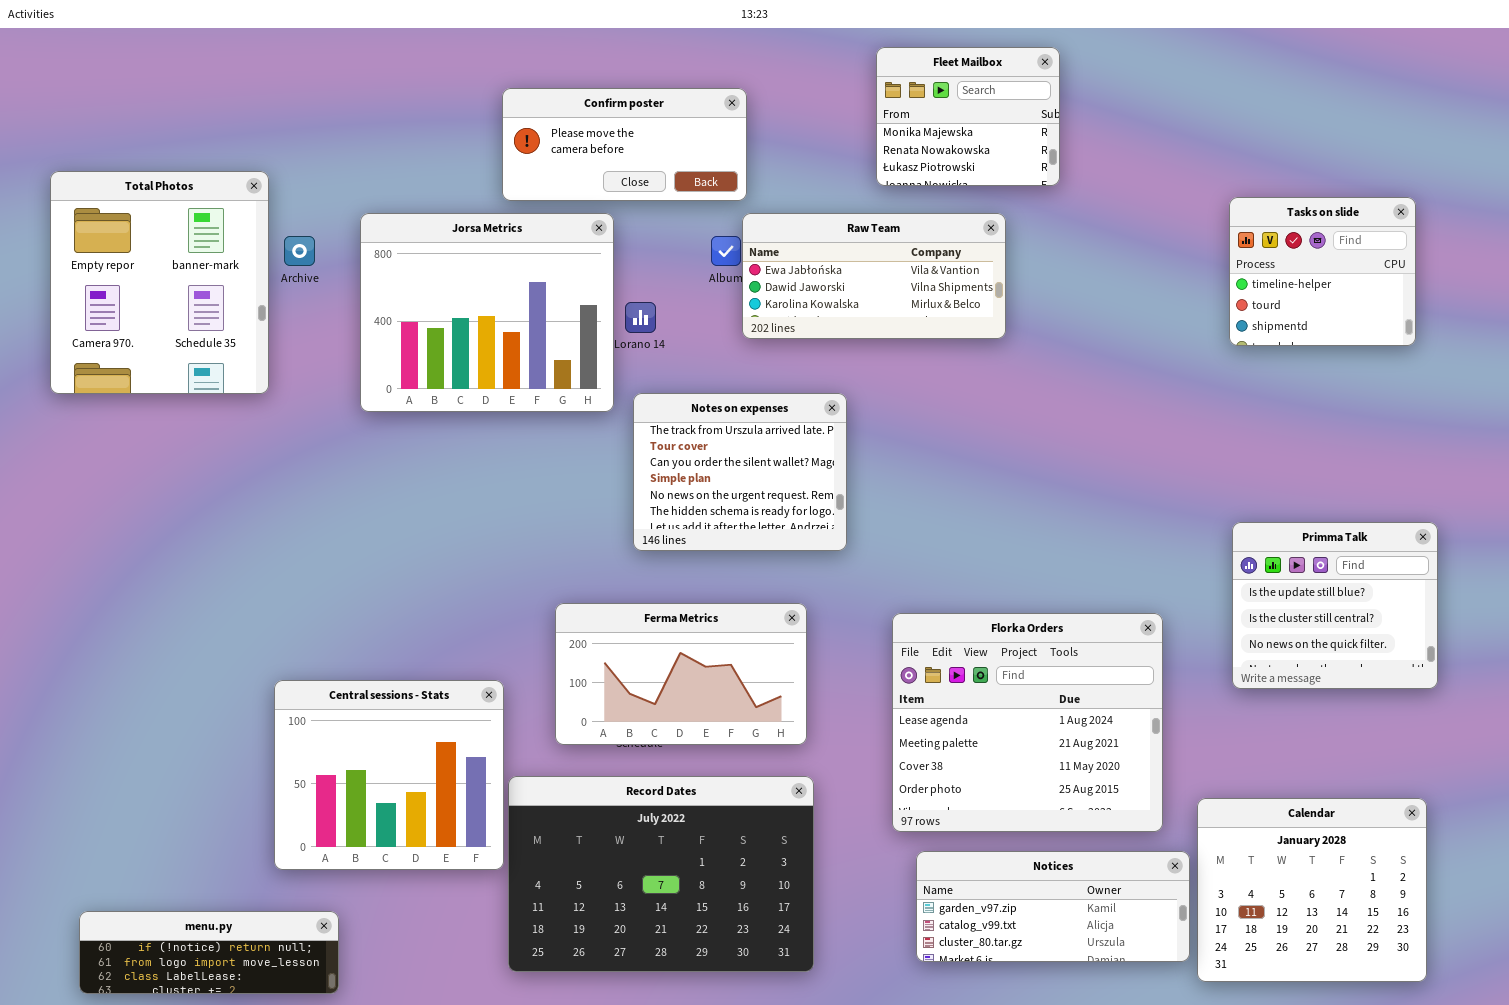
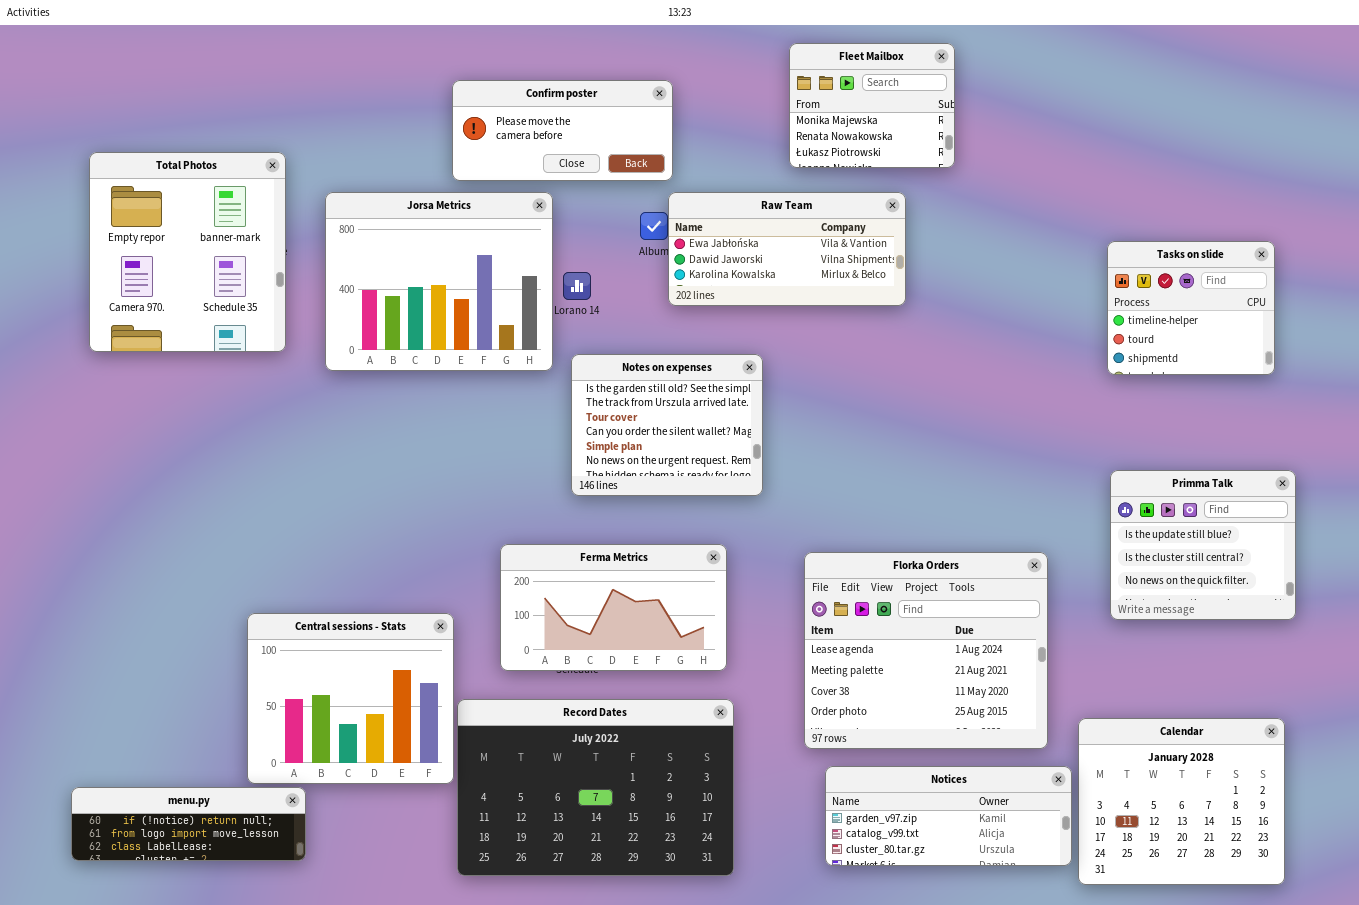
Total Photos: [50,171,269,394] -> [89,152,286,352], moved
Tasks on slide: [1229,197,1416,346] -> [1107,241,1275,375], moved
Notes on expenses: [633,393,847,551] -> [571,354,763,496], scrolled up 1 row
menu.py: [79,911,339,994] -> [71,787,306,861], moved

